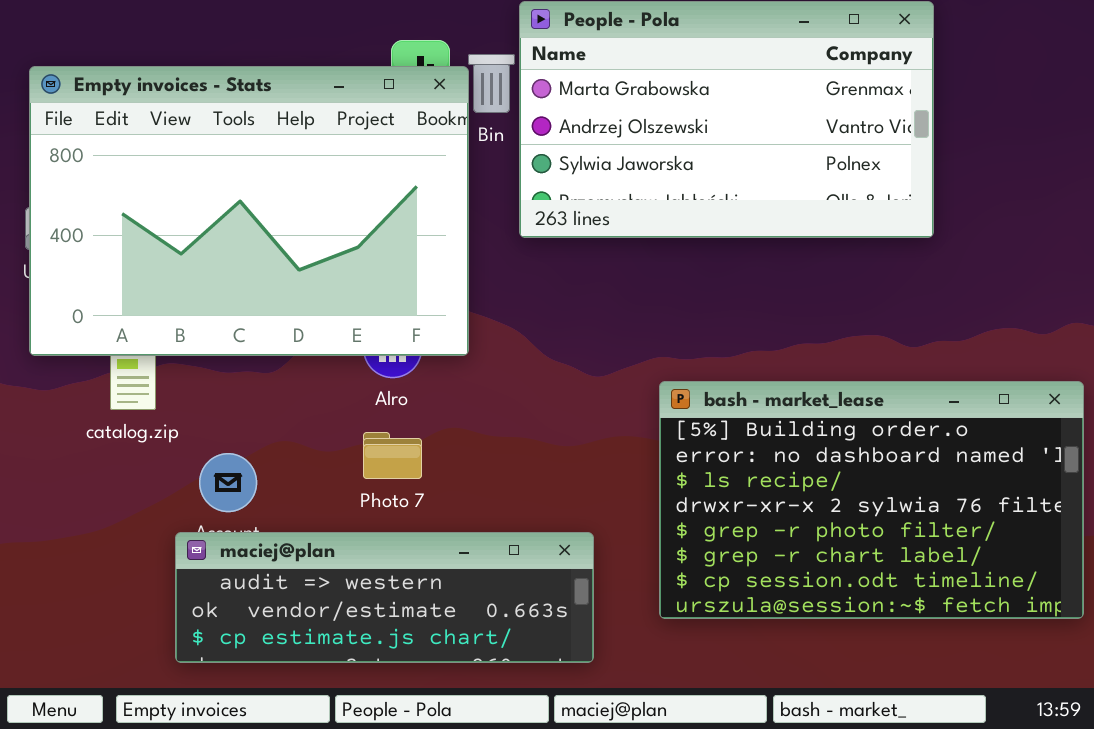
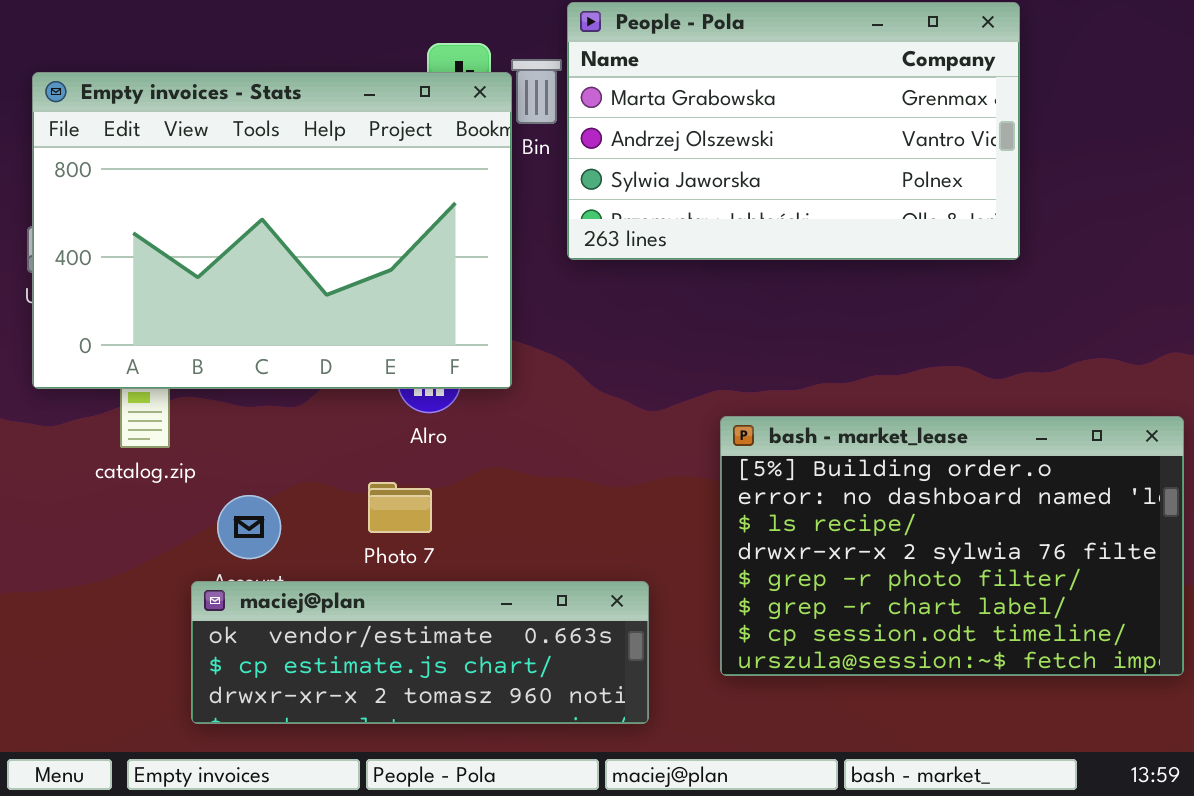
Photo 7: [363,432,422,479] -> [368,482,432,533], moved
maciej@plan: [175,532,594,663] -> [191,581,649,724], scrolled down 1 row

